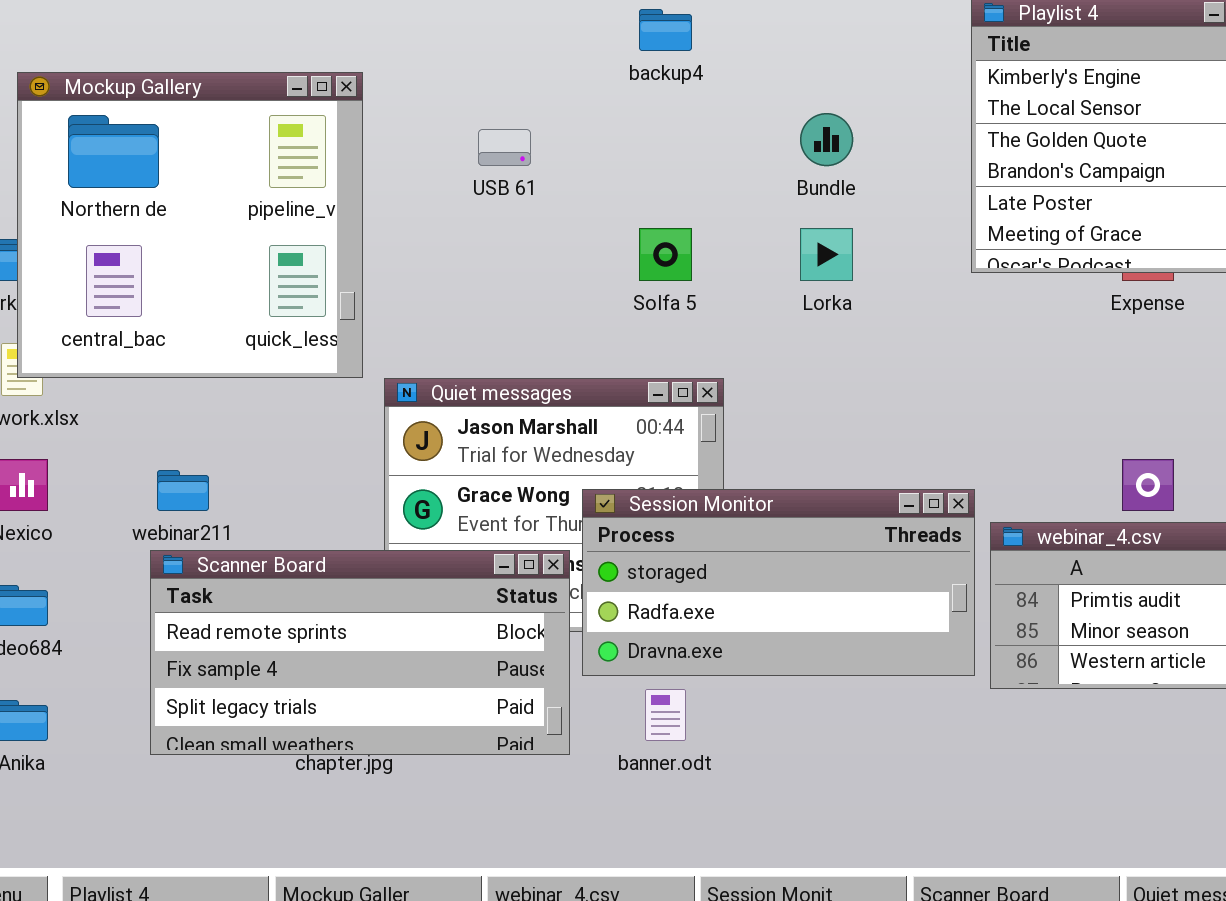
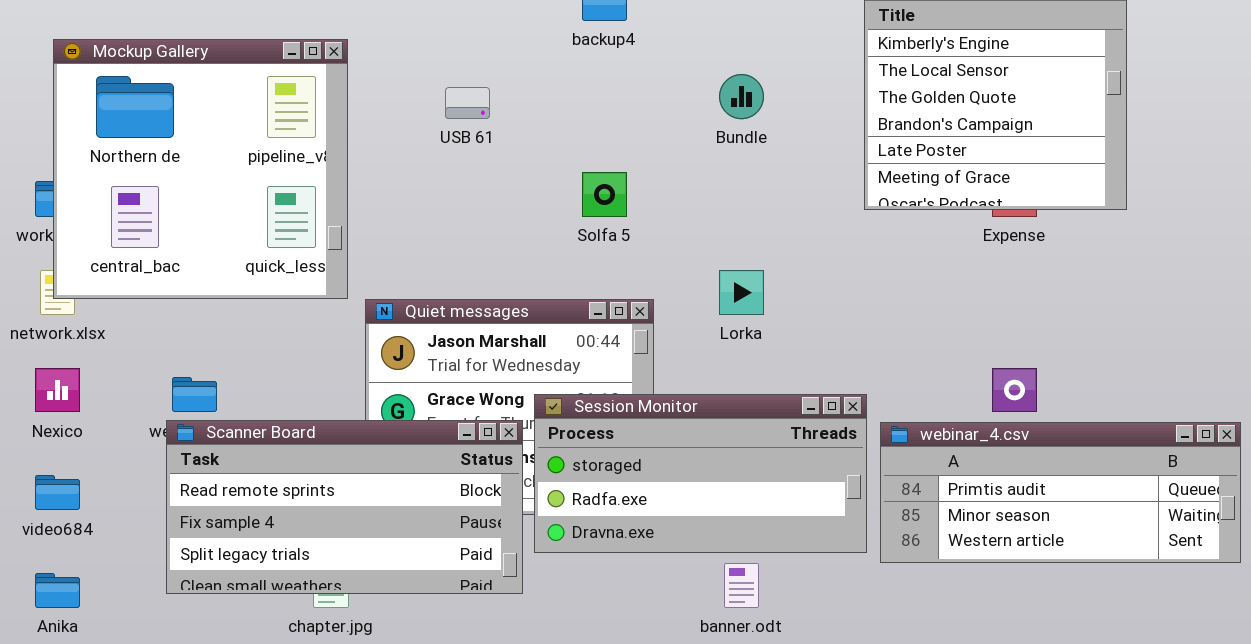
Lorka: [800,228,853,281] -> [719,270,764,315], moved
Scanner Board: [150,550,570,755] -> [166,420,523,594], moved
banner.odt: [645,689,686,741] -> [724,563,759,608], moved

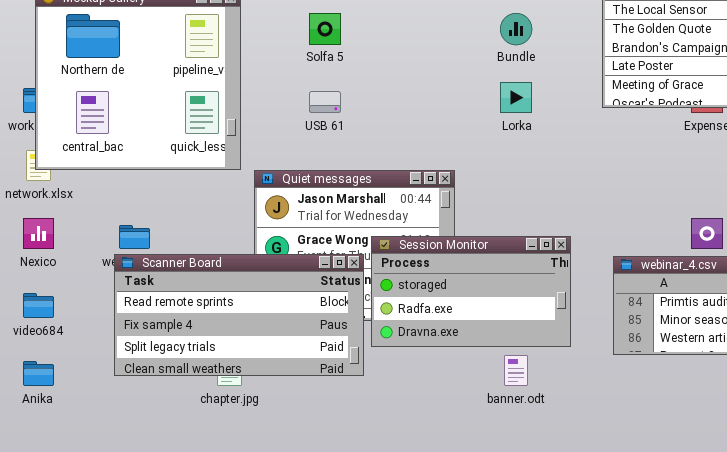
USB 61: [445,87,490,119] -> [309,91,341,113], moved
Solfa 5: [582,172,627,217] -> [309,13,341,45], moved
Lorka: [719,270,764,315] -> [500,82,532,113], moved
Session Monitor: [534,394,867,553] -> [371,236,571,347], resized

